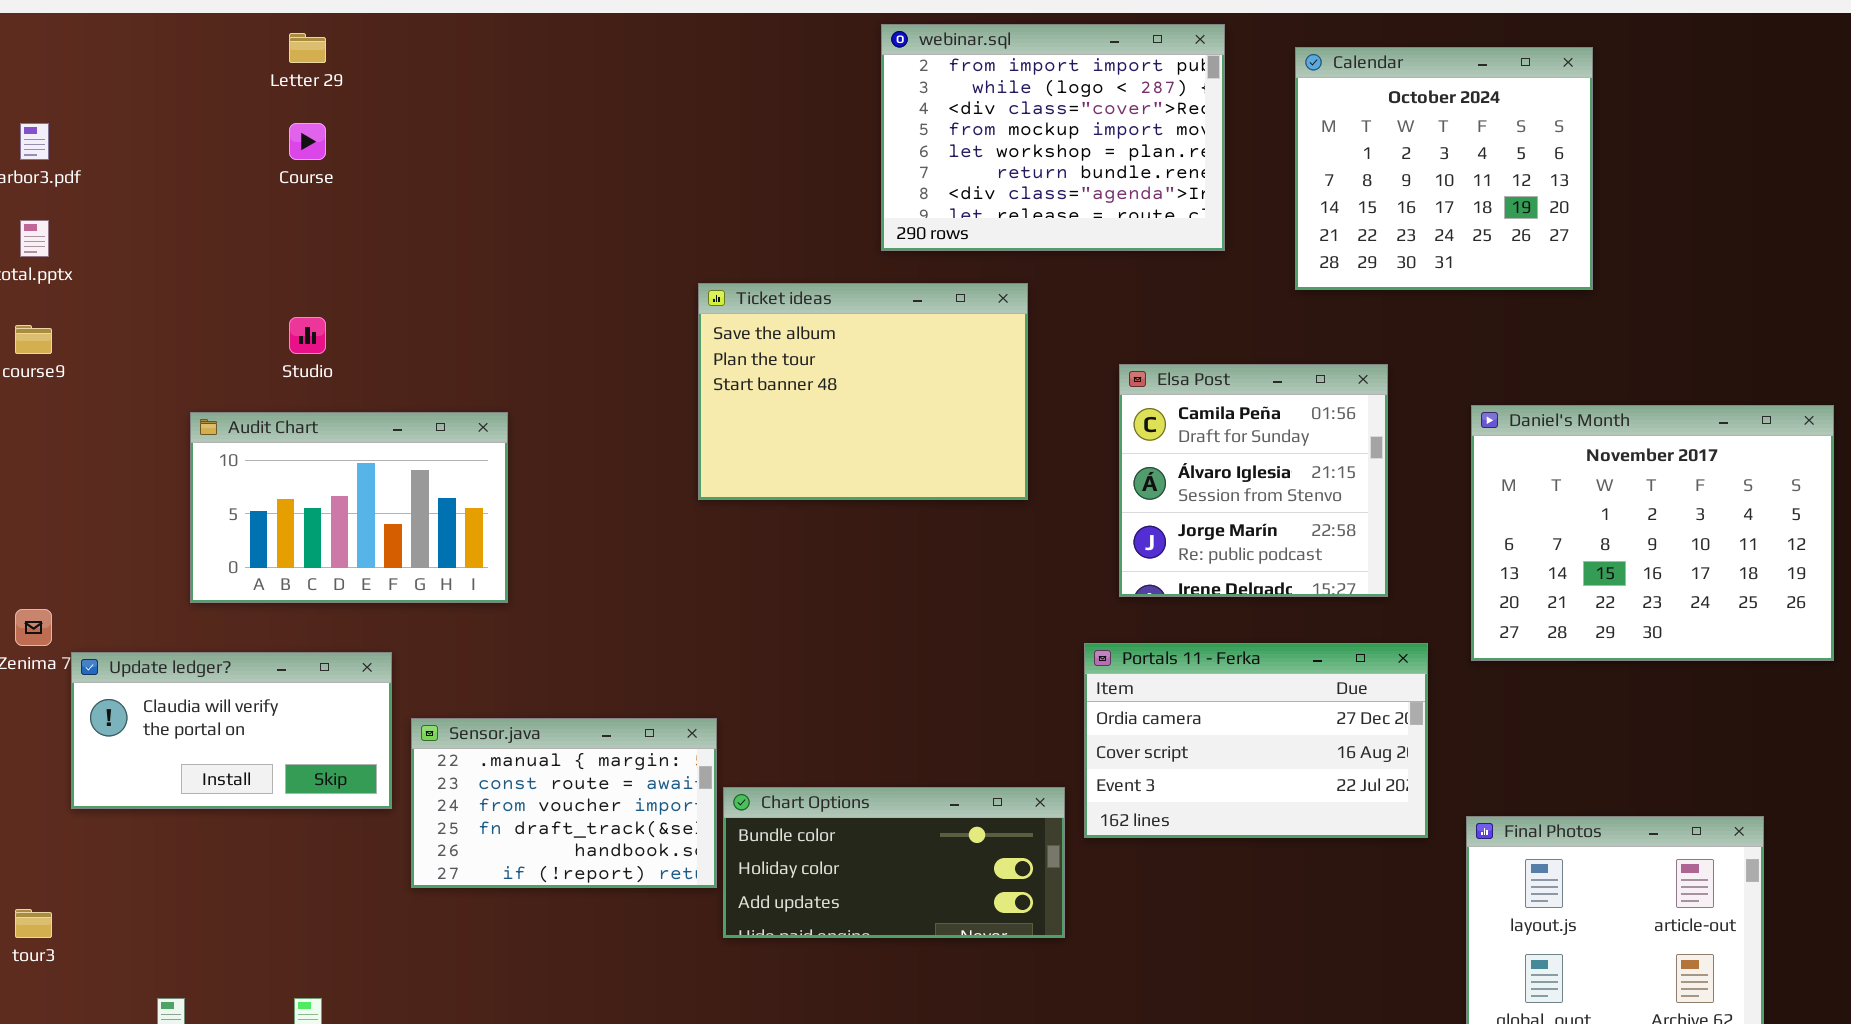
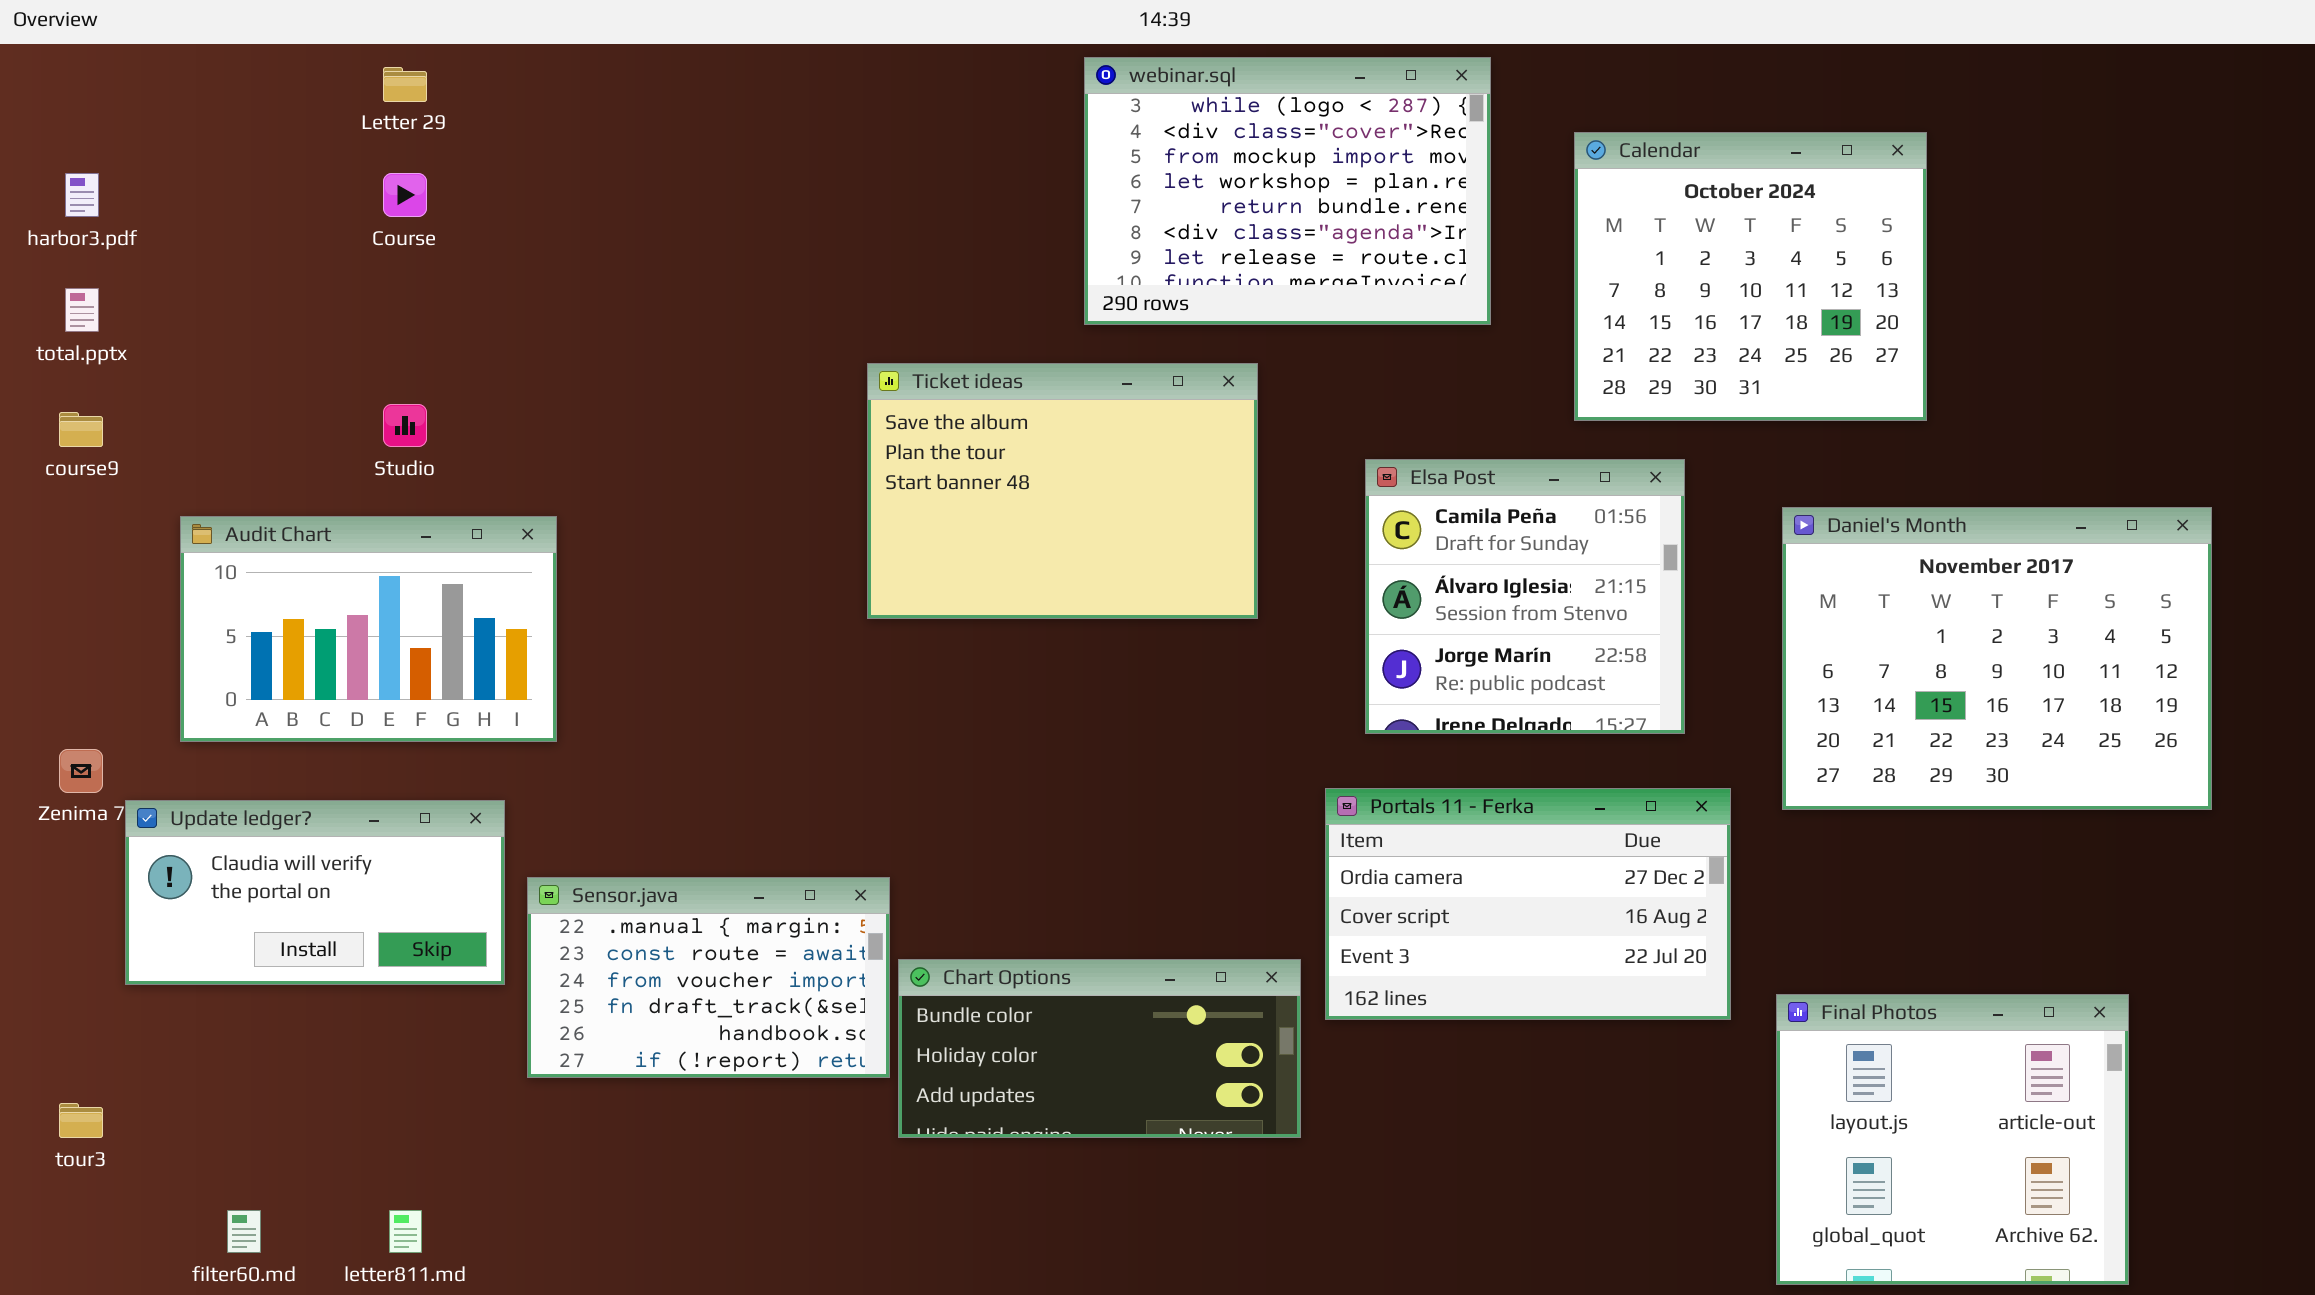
webinar.sql: [881,24,1225,251] -> [1084,57,1491,325], scrolled down 1 row
Calendar: [1295,47,1593,290] -> [1574,132,1927,421], moved
Audit Chart: [190,412,508,603] -> [180,516,557,742], moved

